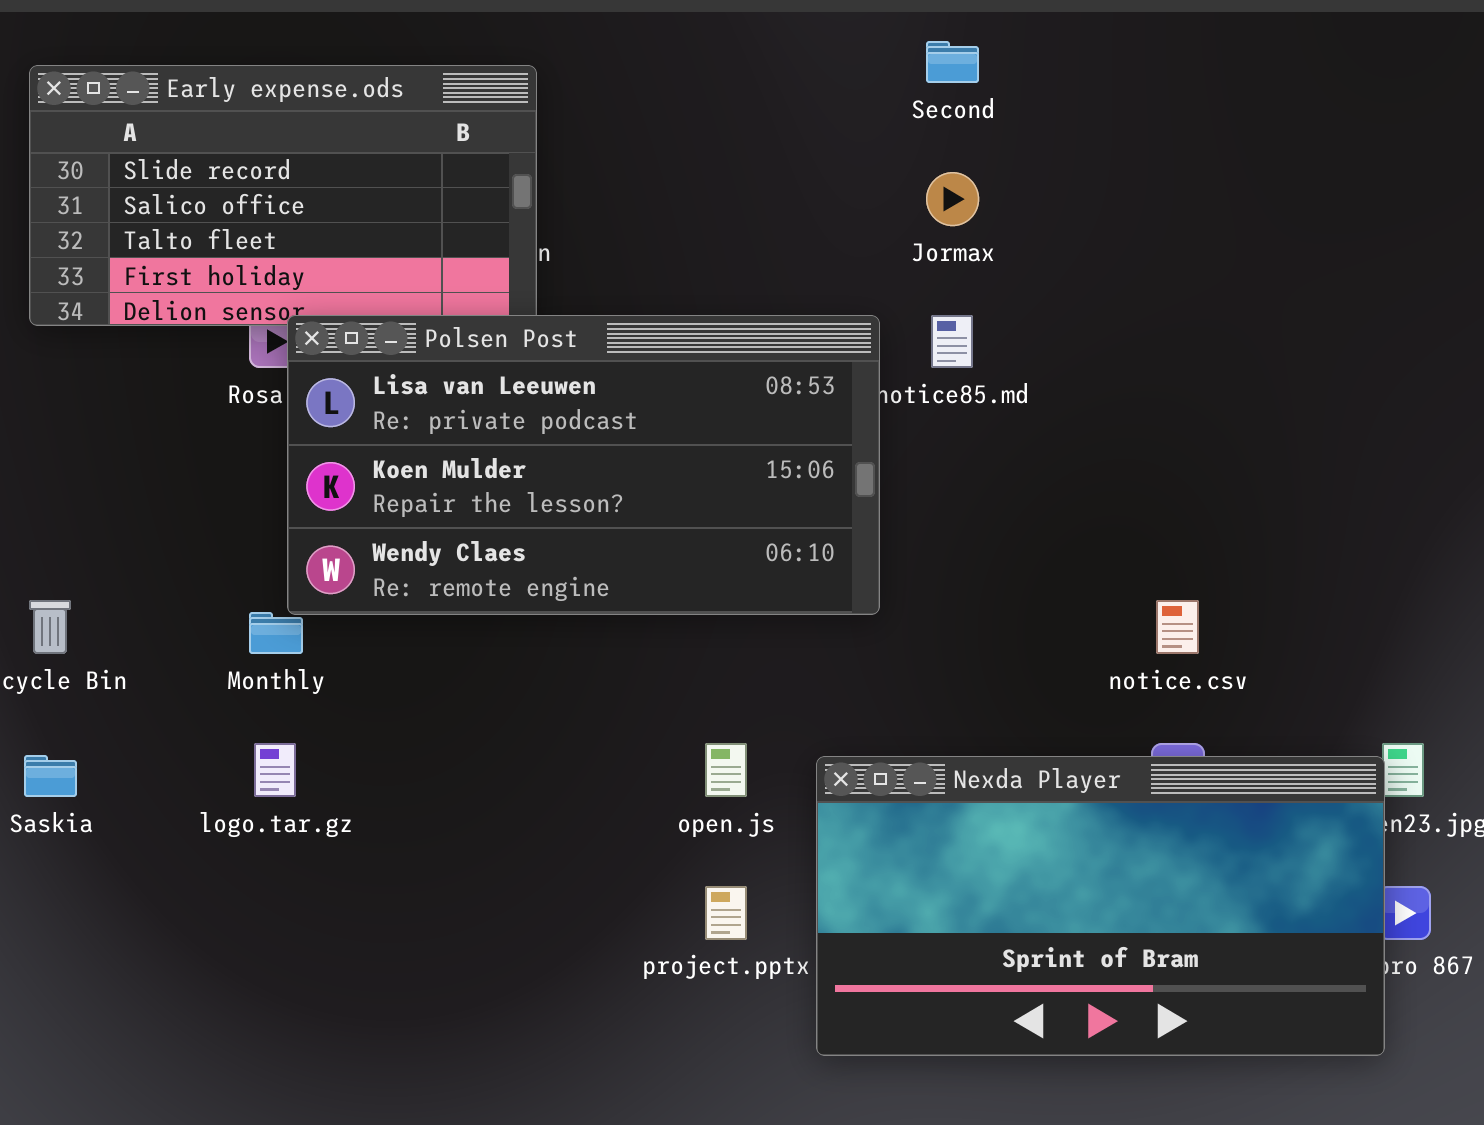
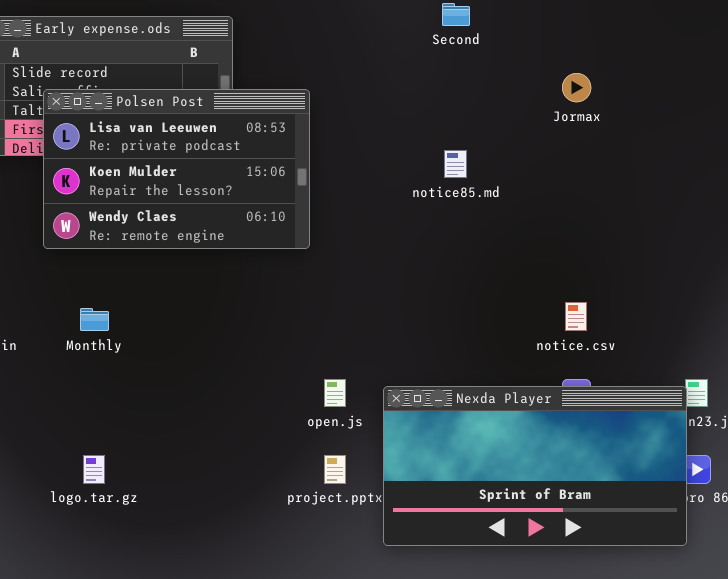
Jormax: [926,172,979,226] -> [562,73,591,102], moved
Polsen Post: [287,315,880,615] -> [43,89,310,249], moved, resized
logo.tar.gz: [254,743,296,797] -> [83,455,105,484], moved

